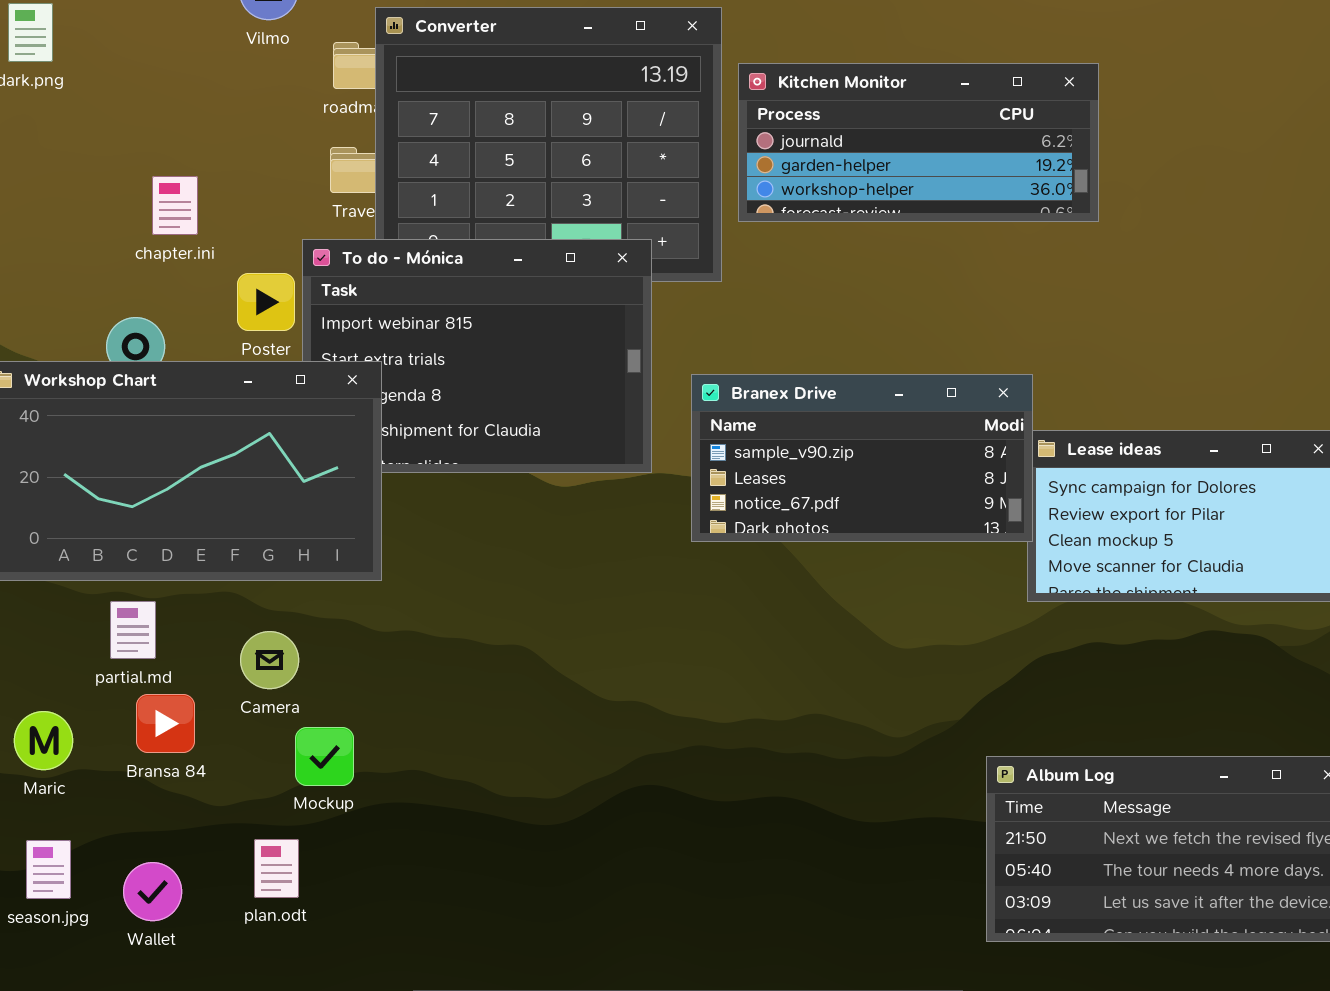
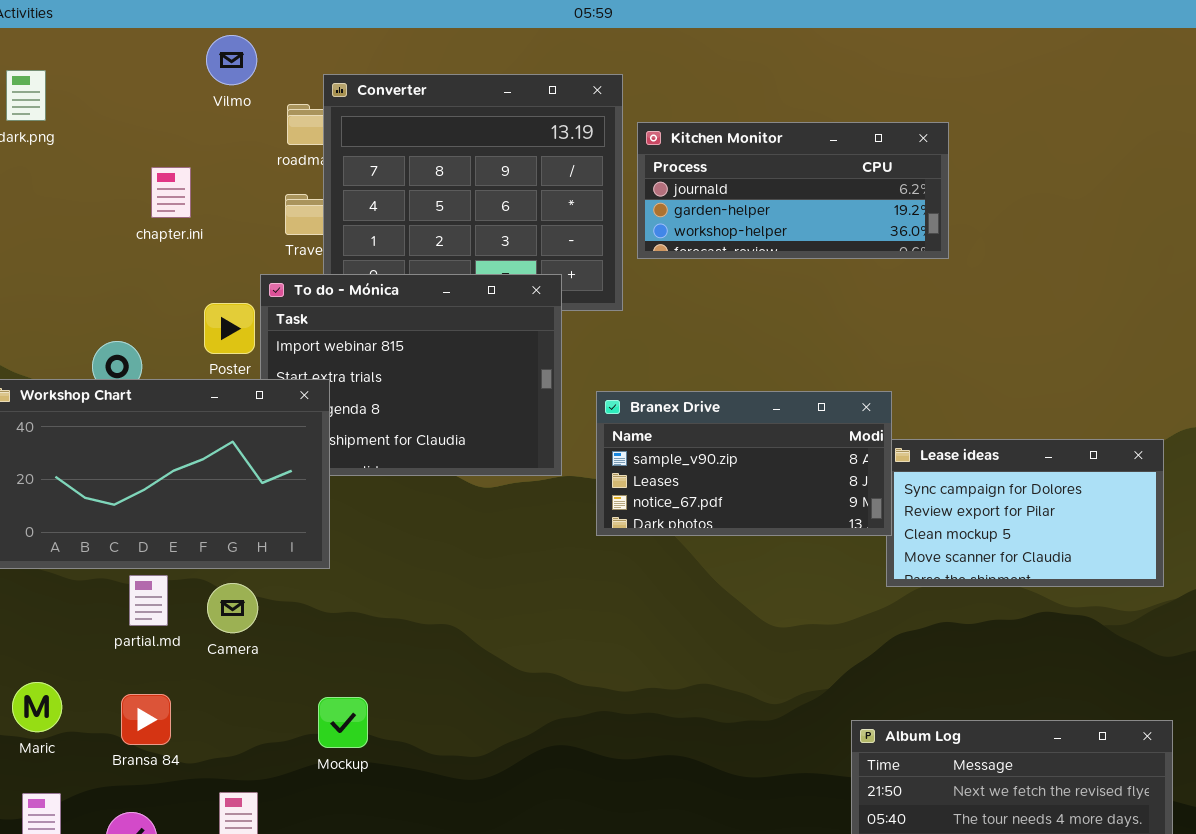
chapter.ini: [152,176,198,235] -> [151,167,191,218], moved
partial.md: [110,601,156,659] -> [129,575,168,626], moved
Camera: [240,631,299,689] -> [207,583,258,633], moved
Bransa 84: [136,694,195,753] -> [121,694,171,745], moved
Mockup: [295,727,354,786] -> [318,697,368,748], moved

